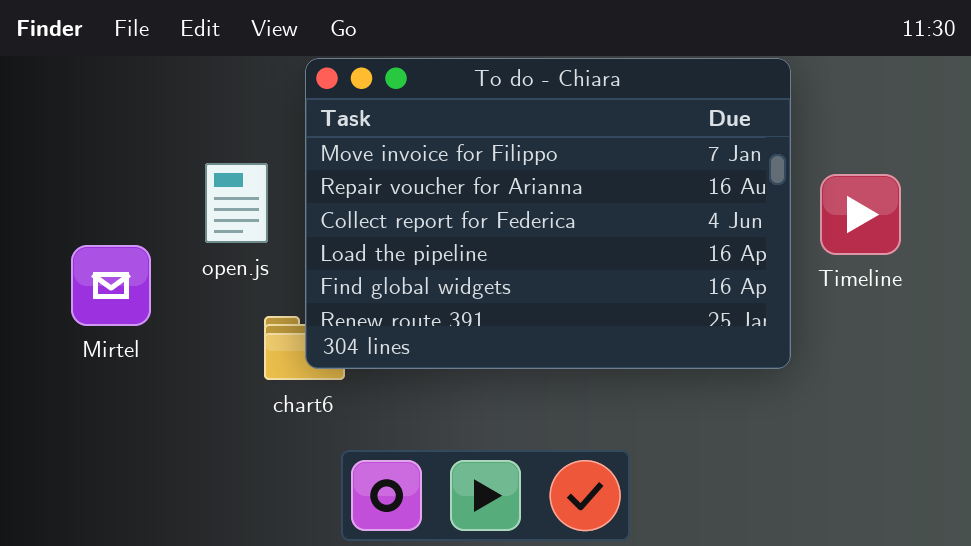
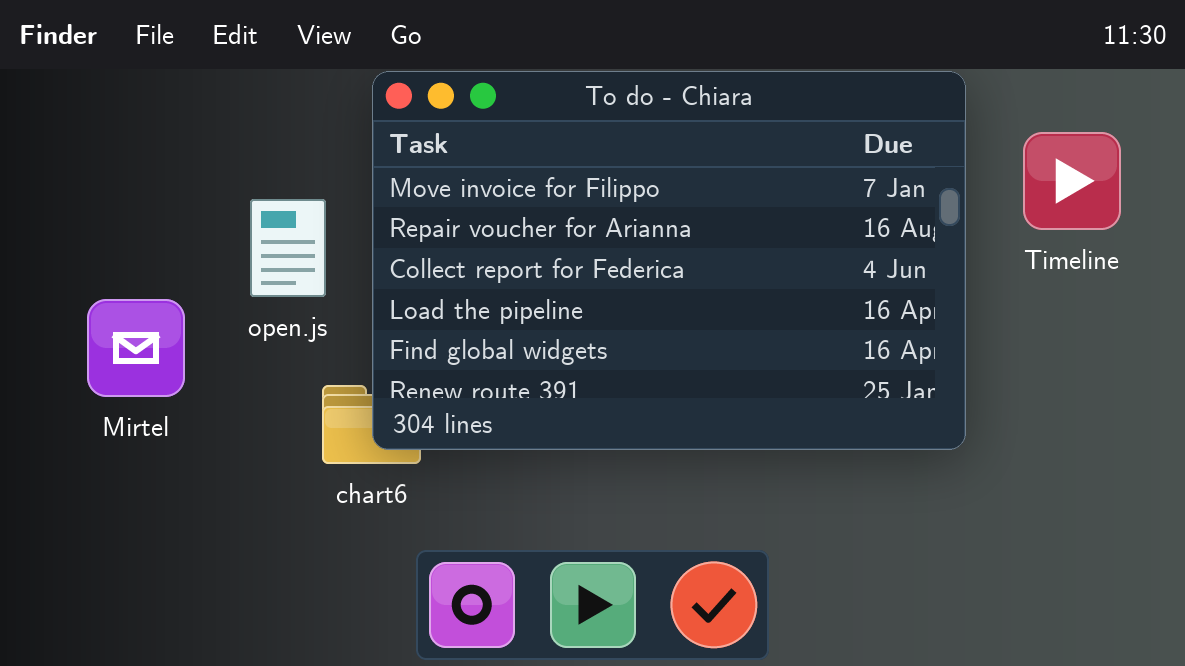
Timeline: [820,174,901,255] -> [1023,132,1121,230], moved

